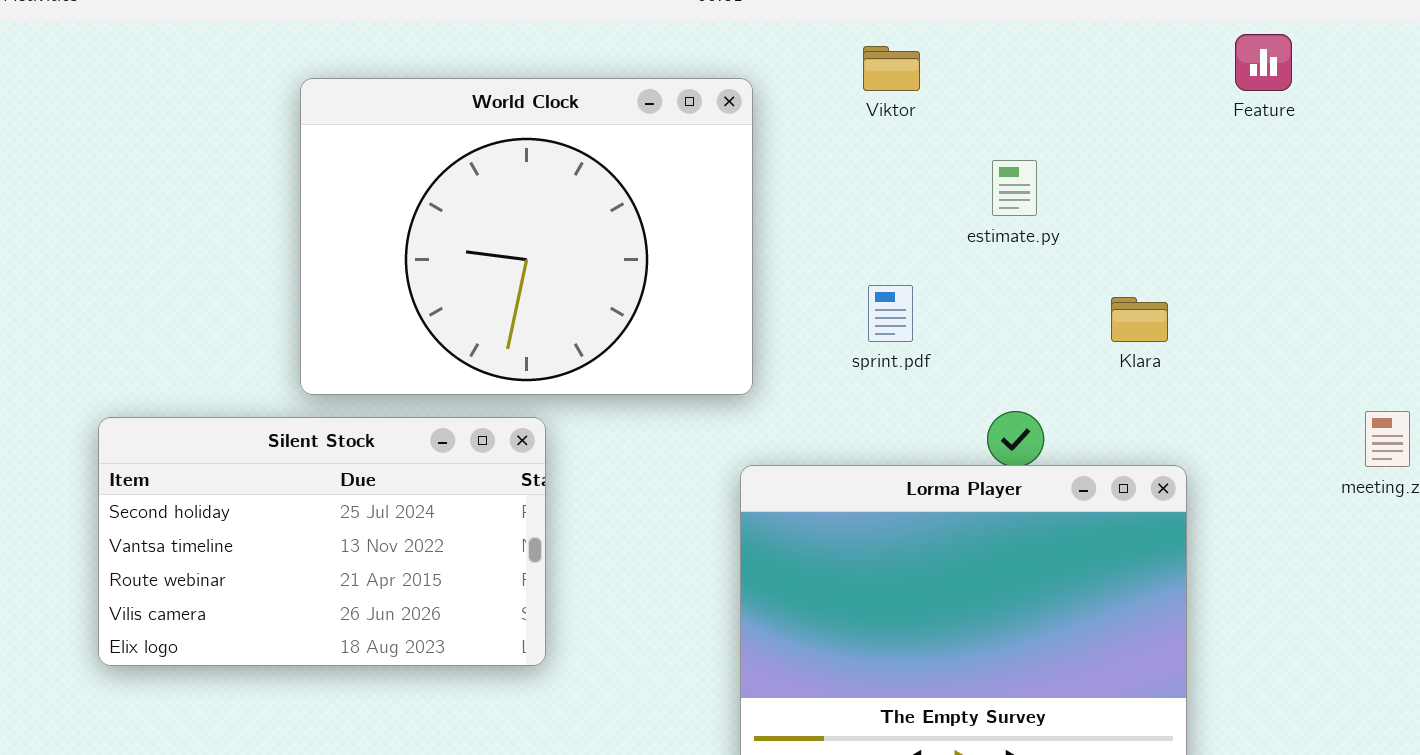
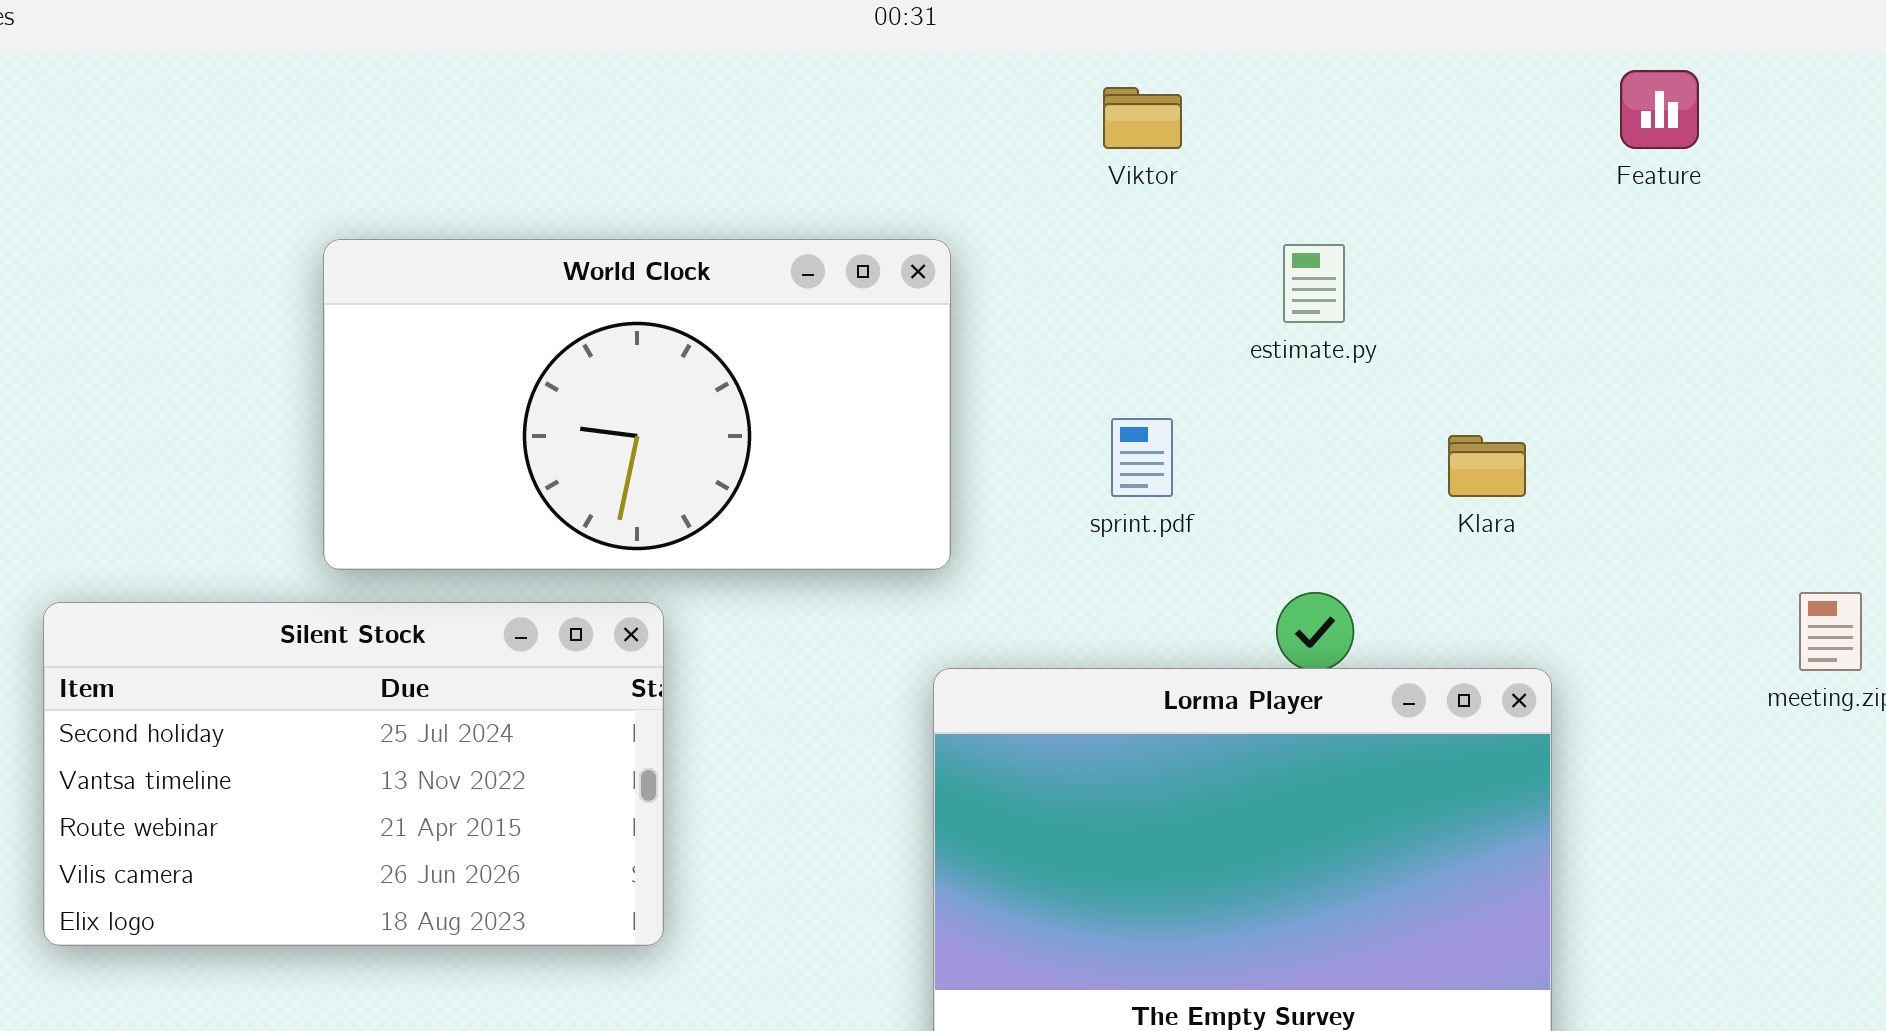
World Clock: [300,78,753,395] -> [323,239,951,570], resized

